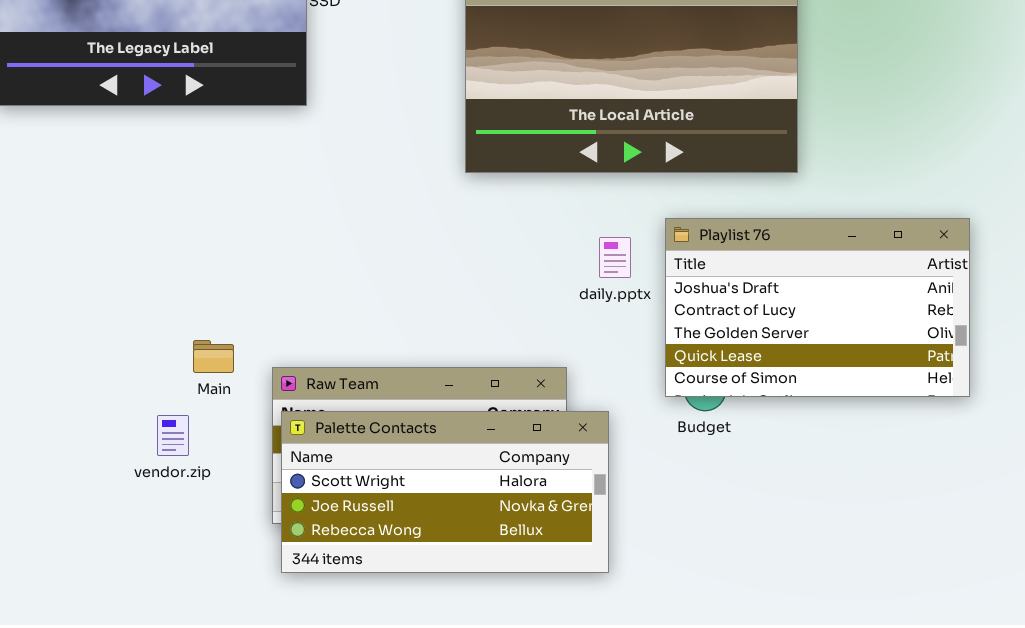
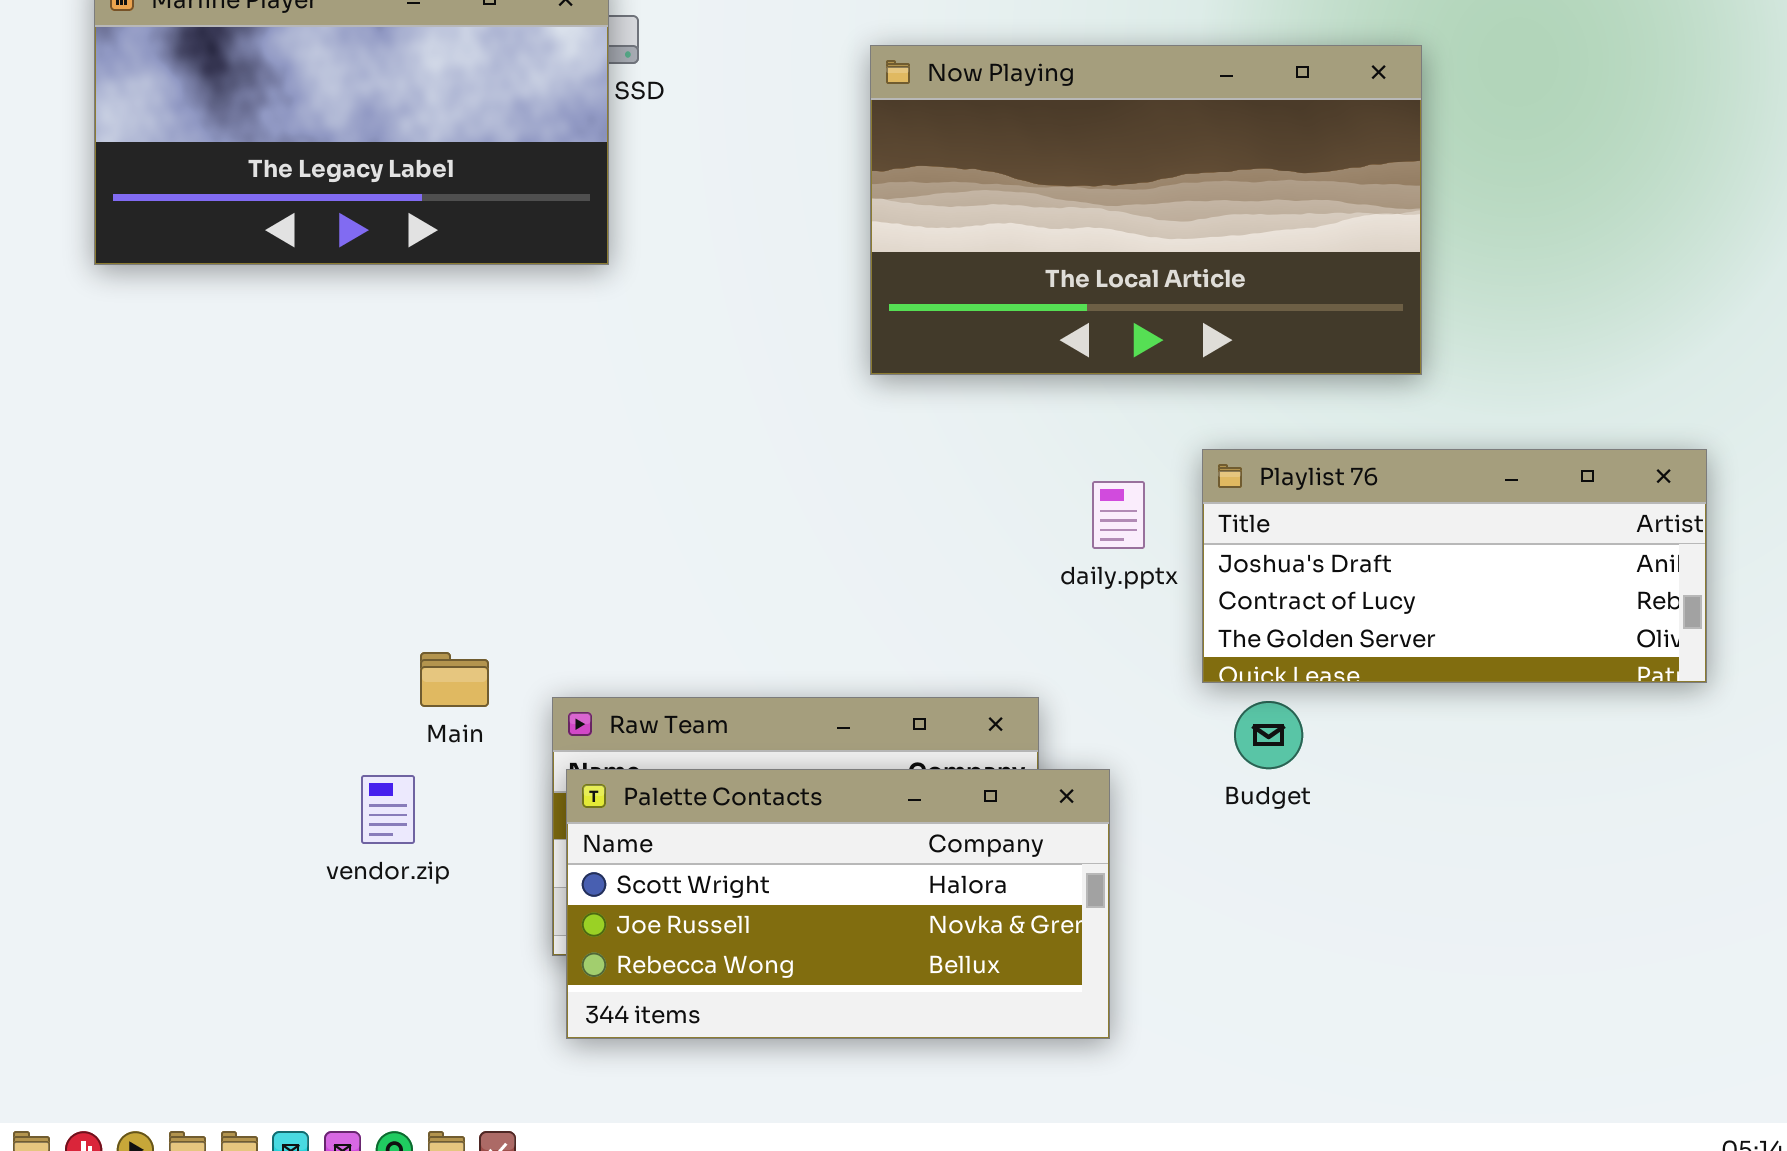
Playlist 76: [665,218,970,397] -> [1202,449,1707,683], resized

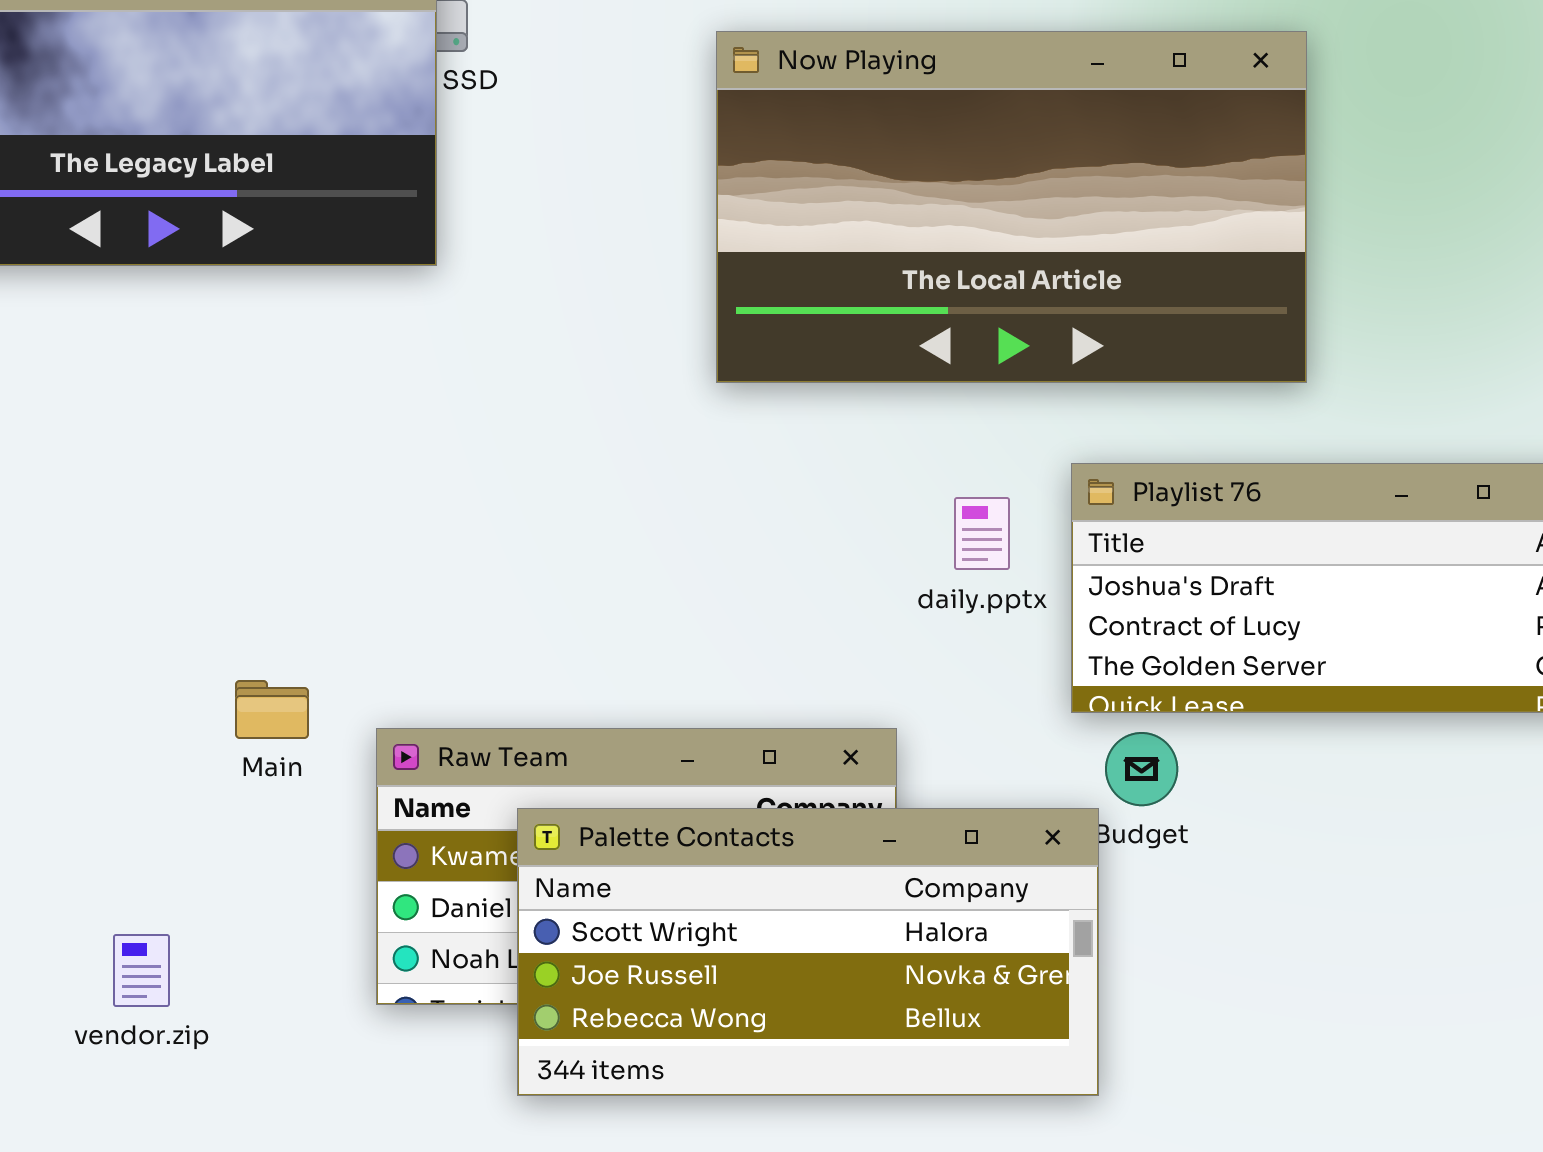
Palette Contacts: [566,769,1110,1039] -> [517,808,1099,1096], moved
vendor.zip: [361,775,415,844] -> [113,934,170,1007], moved

